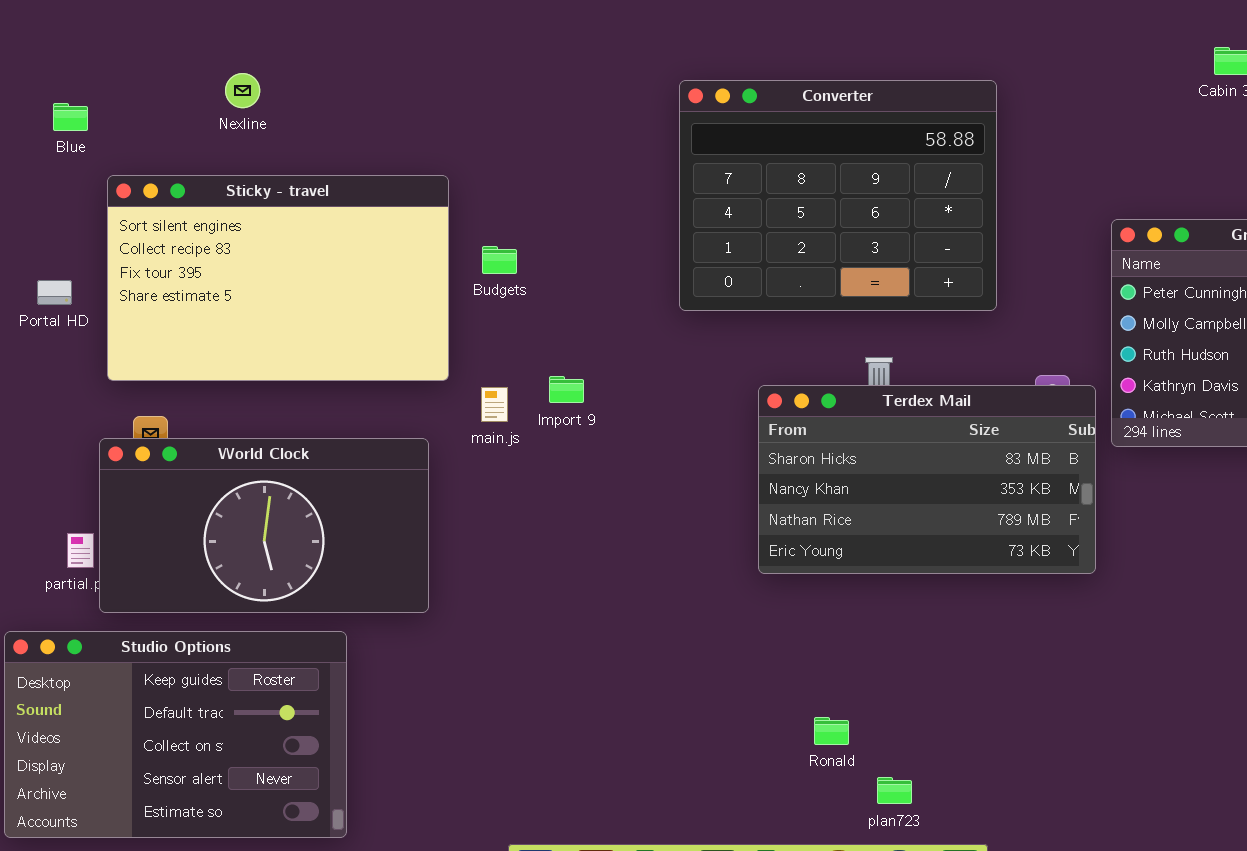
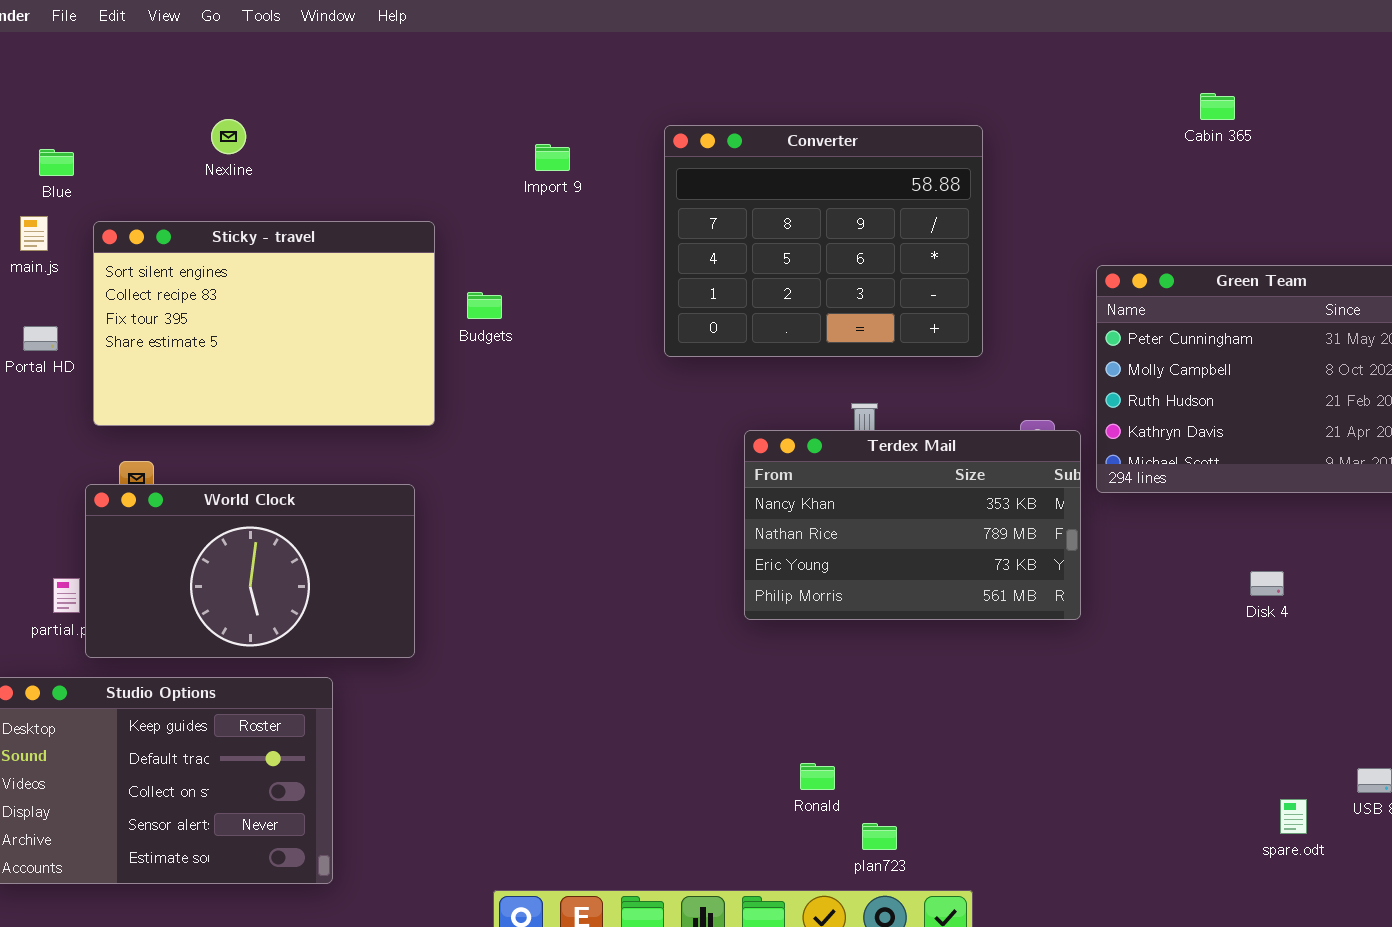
Import 9: [549,376,584,403] -> [535,144,570,171], moved
Terdex Mail: [758,385,1096,574] -> [744,430,1081,620], scrolled down 1 row
main.js: [481,387,508,422] -> [20,216,48,251], moved

